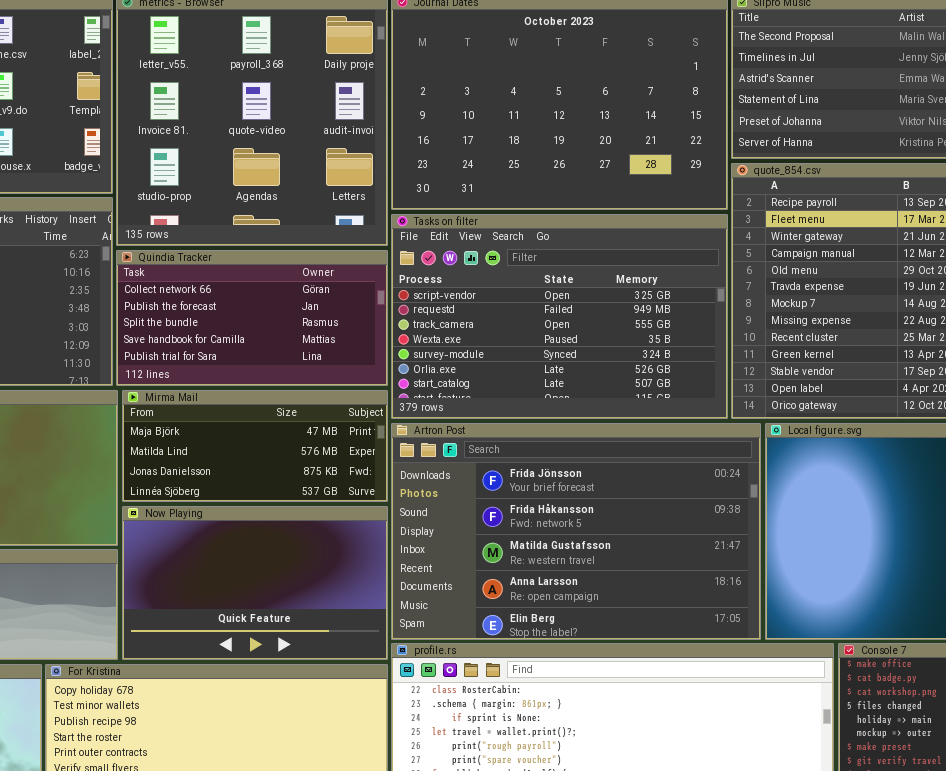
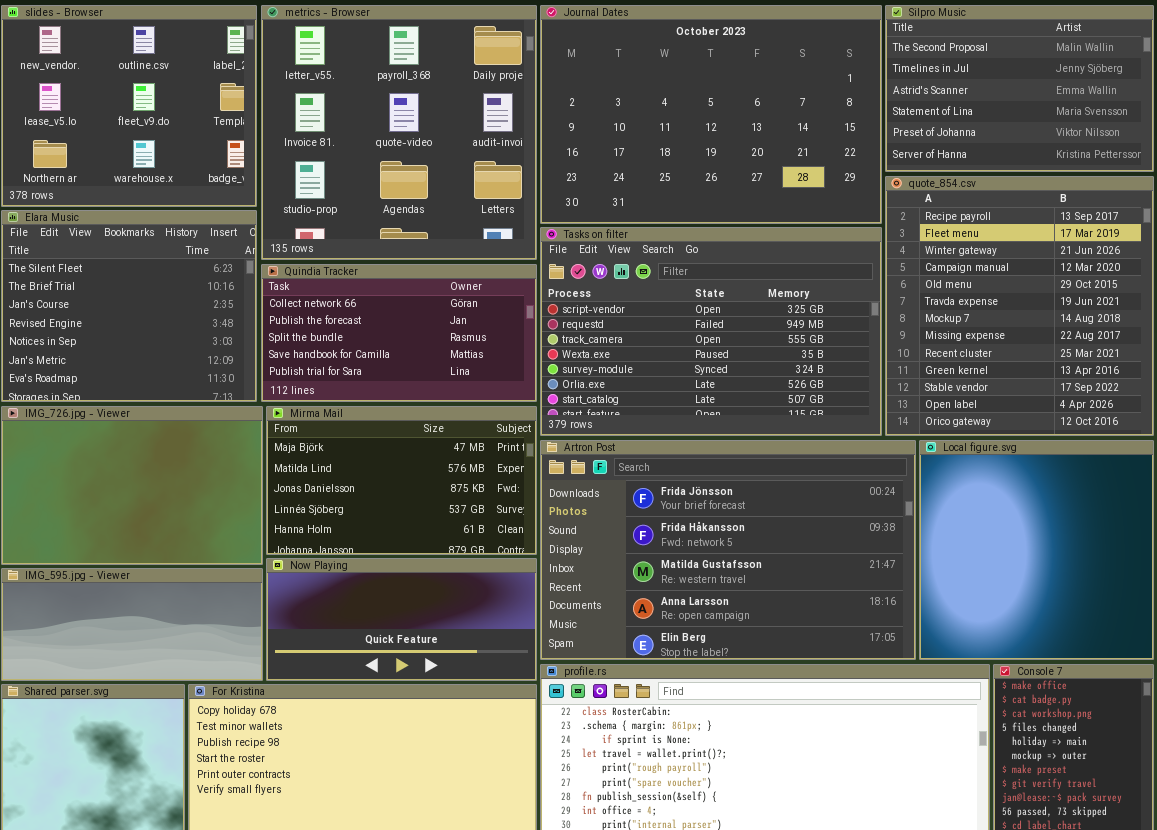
Mirma Mail: [122,390,388,502] -> [266,406,537,555], resized
Now Playing: [122,506,388,660] -> [266,558,537,681], resized

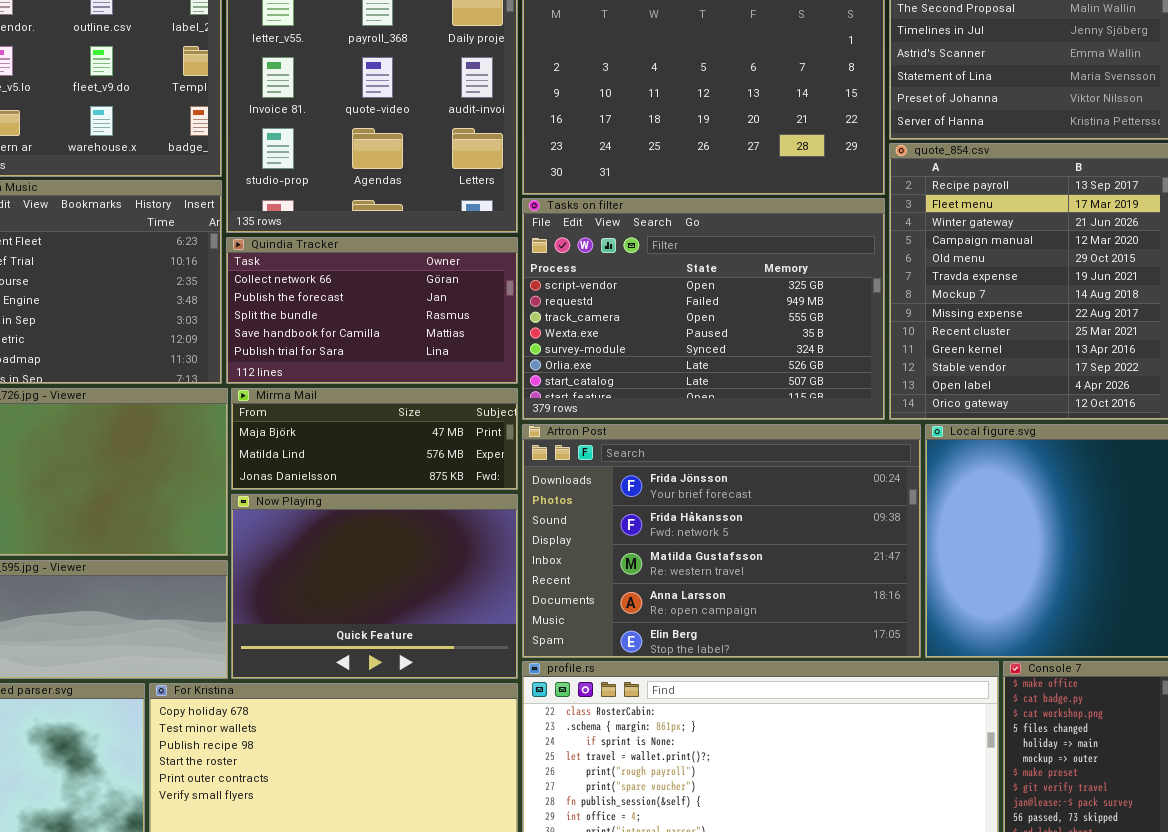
Mirma Mail: [266,406,537,555] -> [231,388,518,490], resized
Now Playing: [266,558,537,681] -> [231,494,518,679], resized

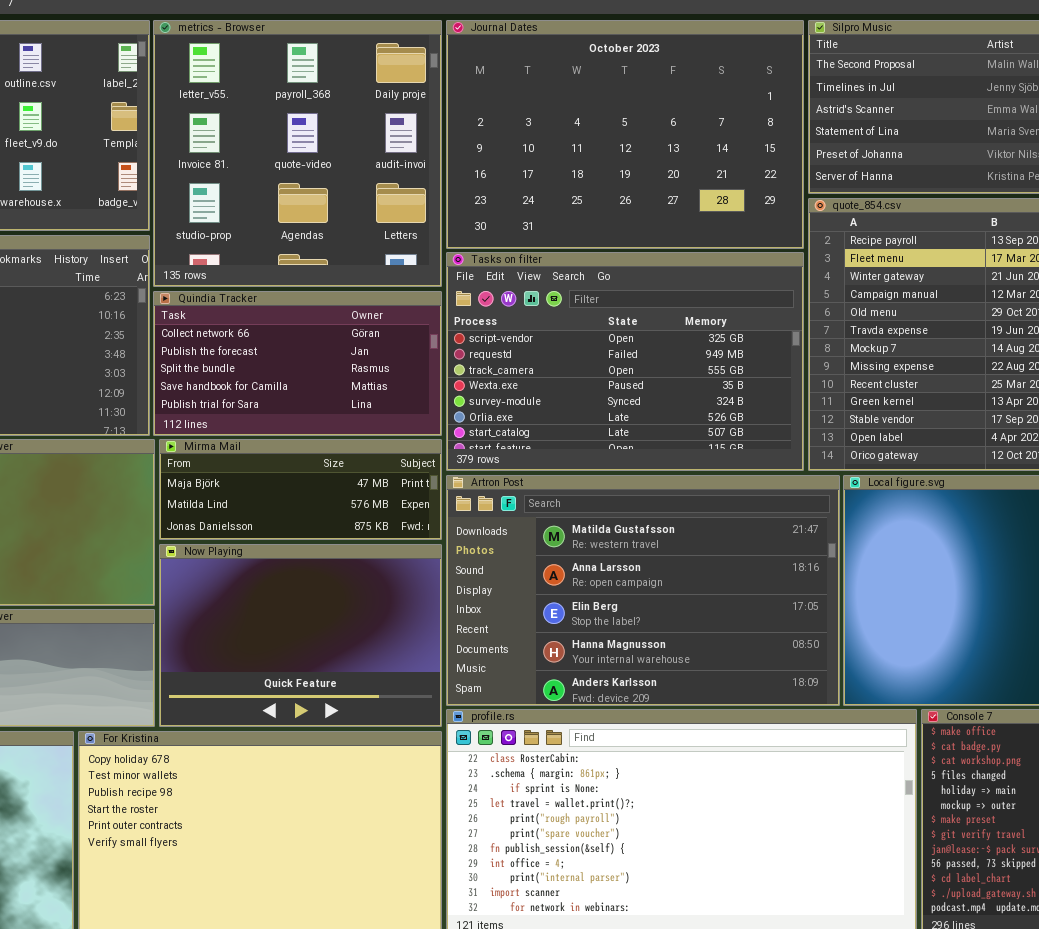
Artron Post: [522,424,921,658] -> [446,475,840,706], scrolled down 2 rows

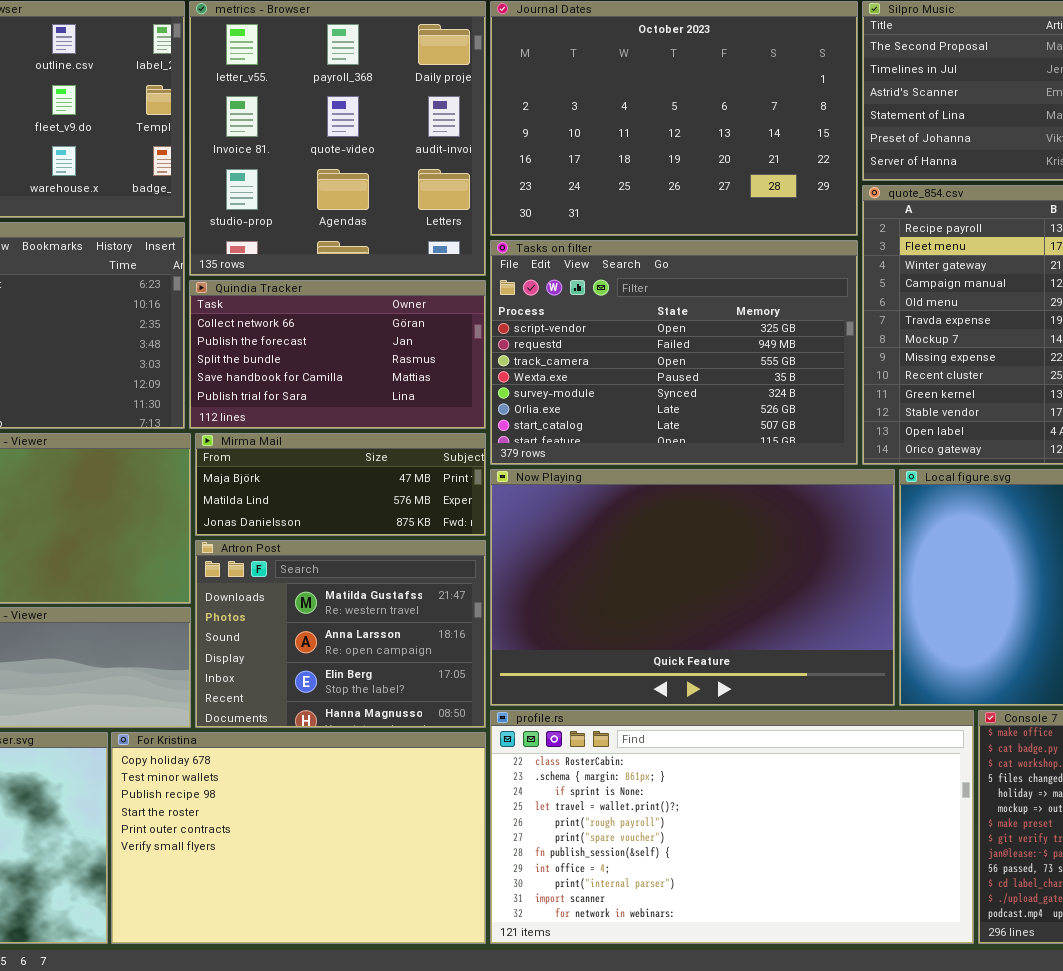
Artron Post: [446,475,840,706] -> [195,540,486,728], moved, resized
Now Playing: [159,544,442,727] -> [490,469,895,706], moved, resized

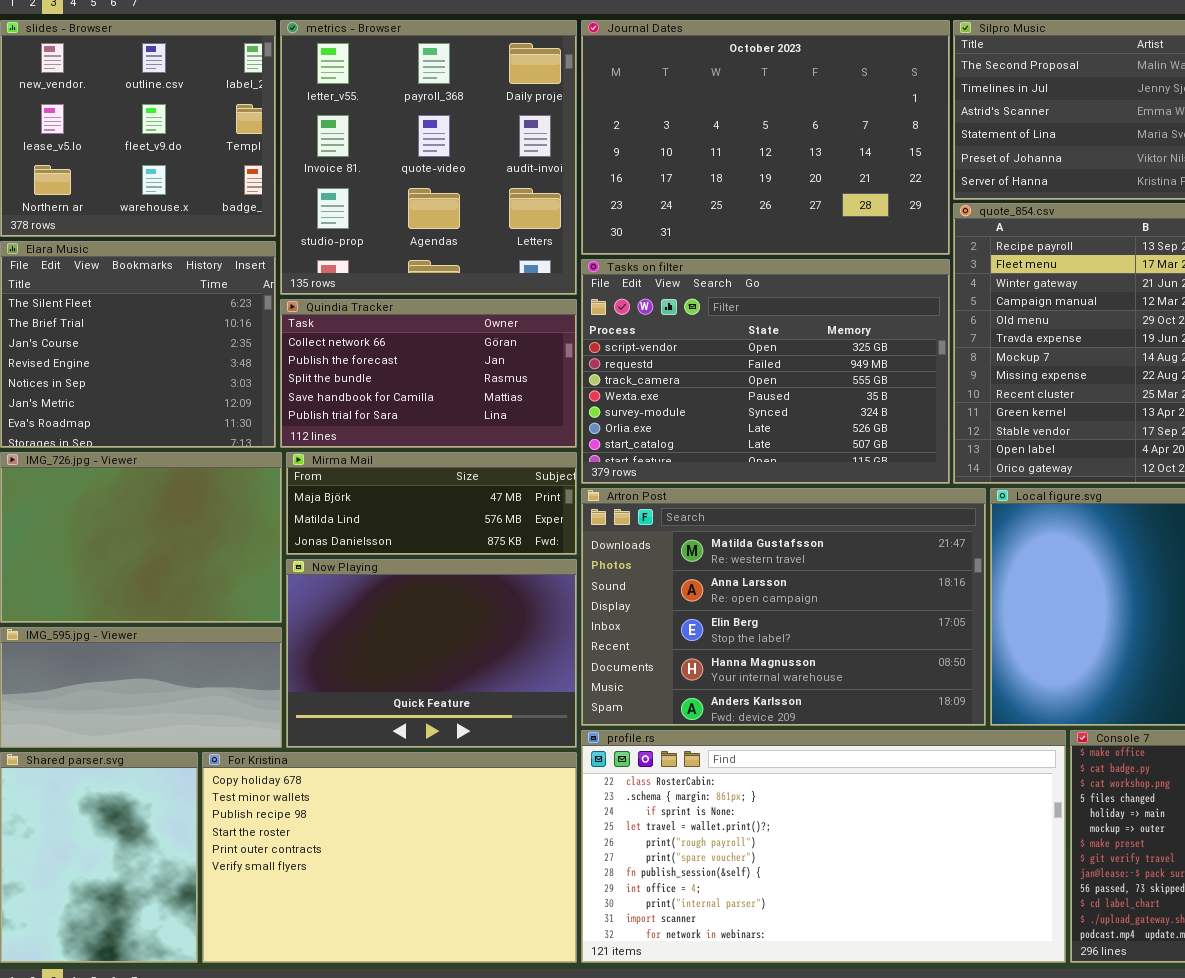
Now Playing: [490,469,895,706] -> [286,559,577,748], moved, resized
Artron Post: [195,540,486,728] -> [581,488,986,726], moved, resized

